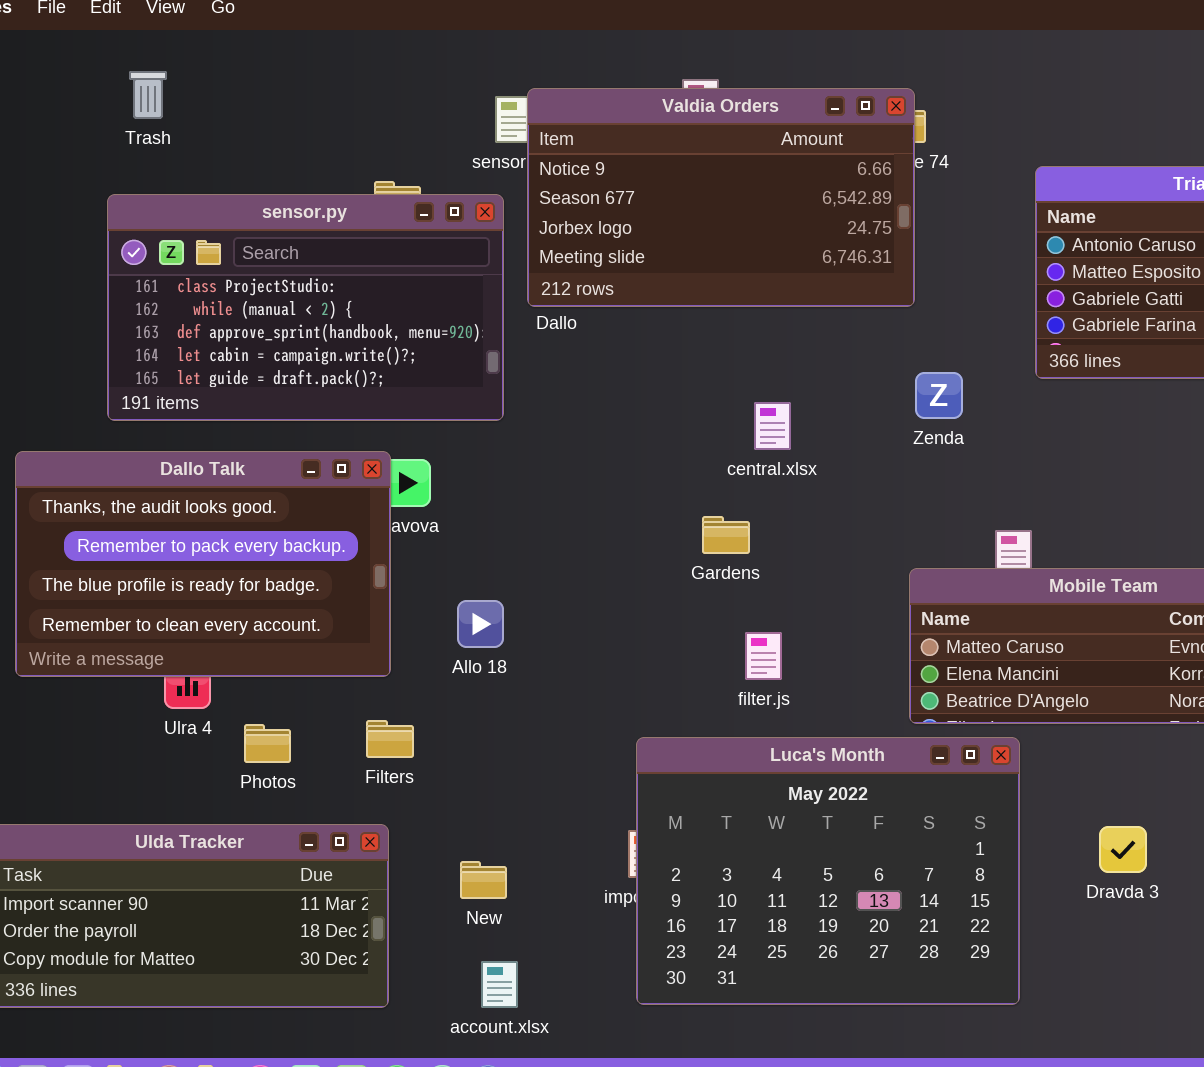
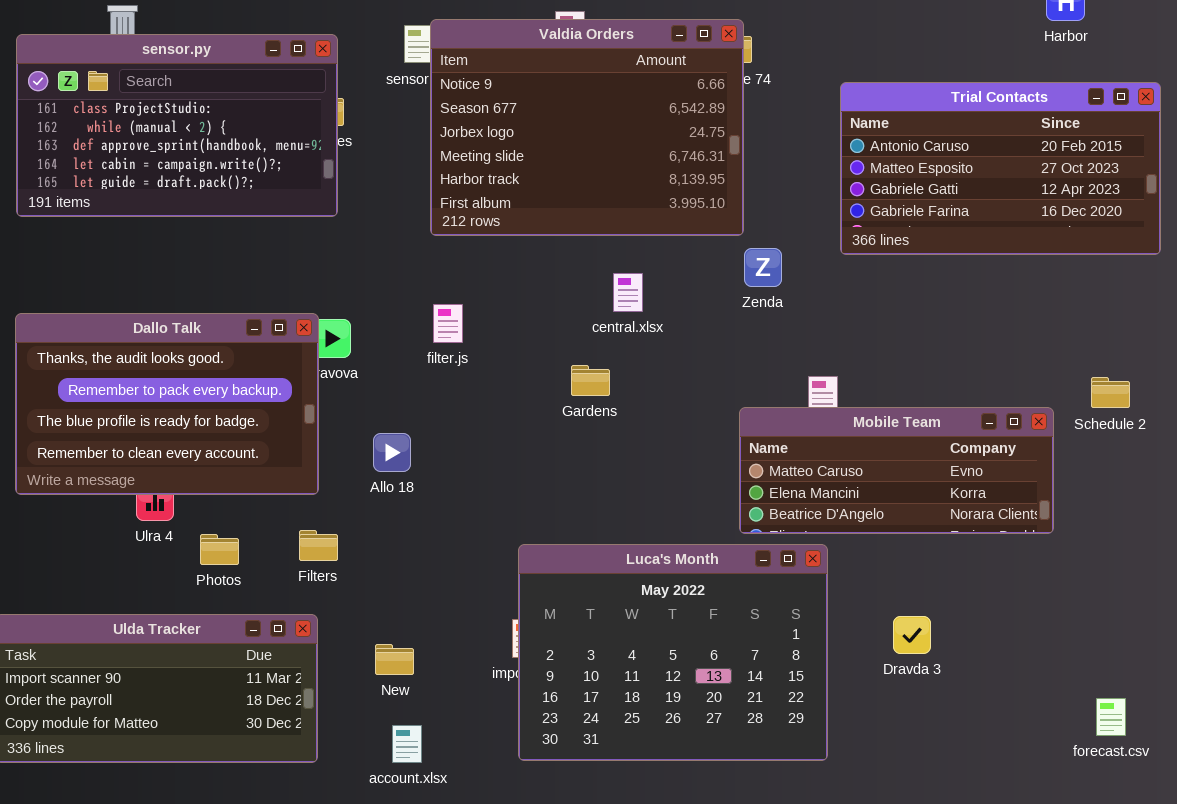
Valdia Orders: [527,88,915,307] -> [430,19,744,236], resized
sensor.py: [107,194,504,421] -> [16,34,338,217], moved
filter.js: [745,632,782,680] -> [433,304,463,343], moved

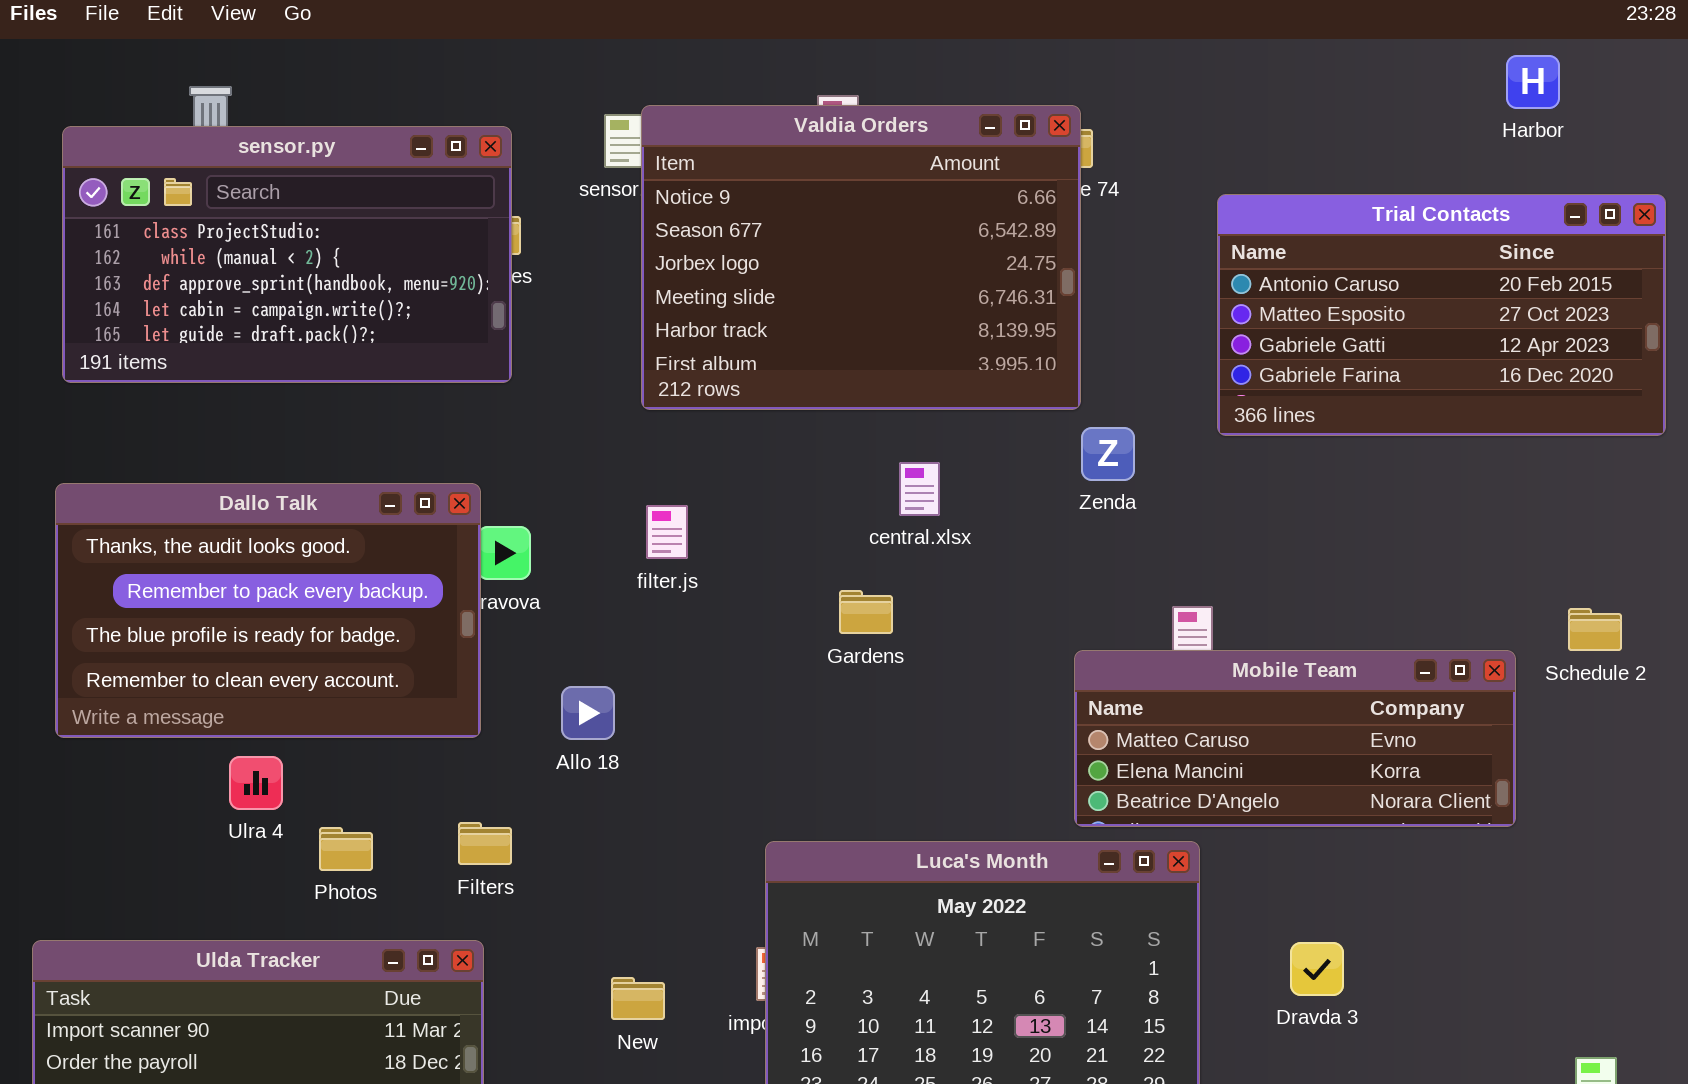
Dallo Talk: [15,313,319,495] -> [55,483,481,738], moved
New: [375,644,414,675] -> [611,977,665,1020], moved

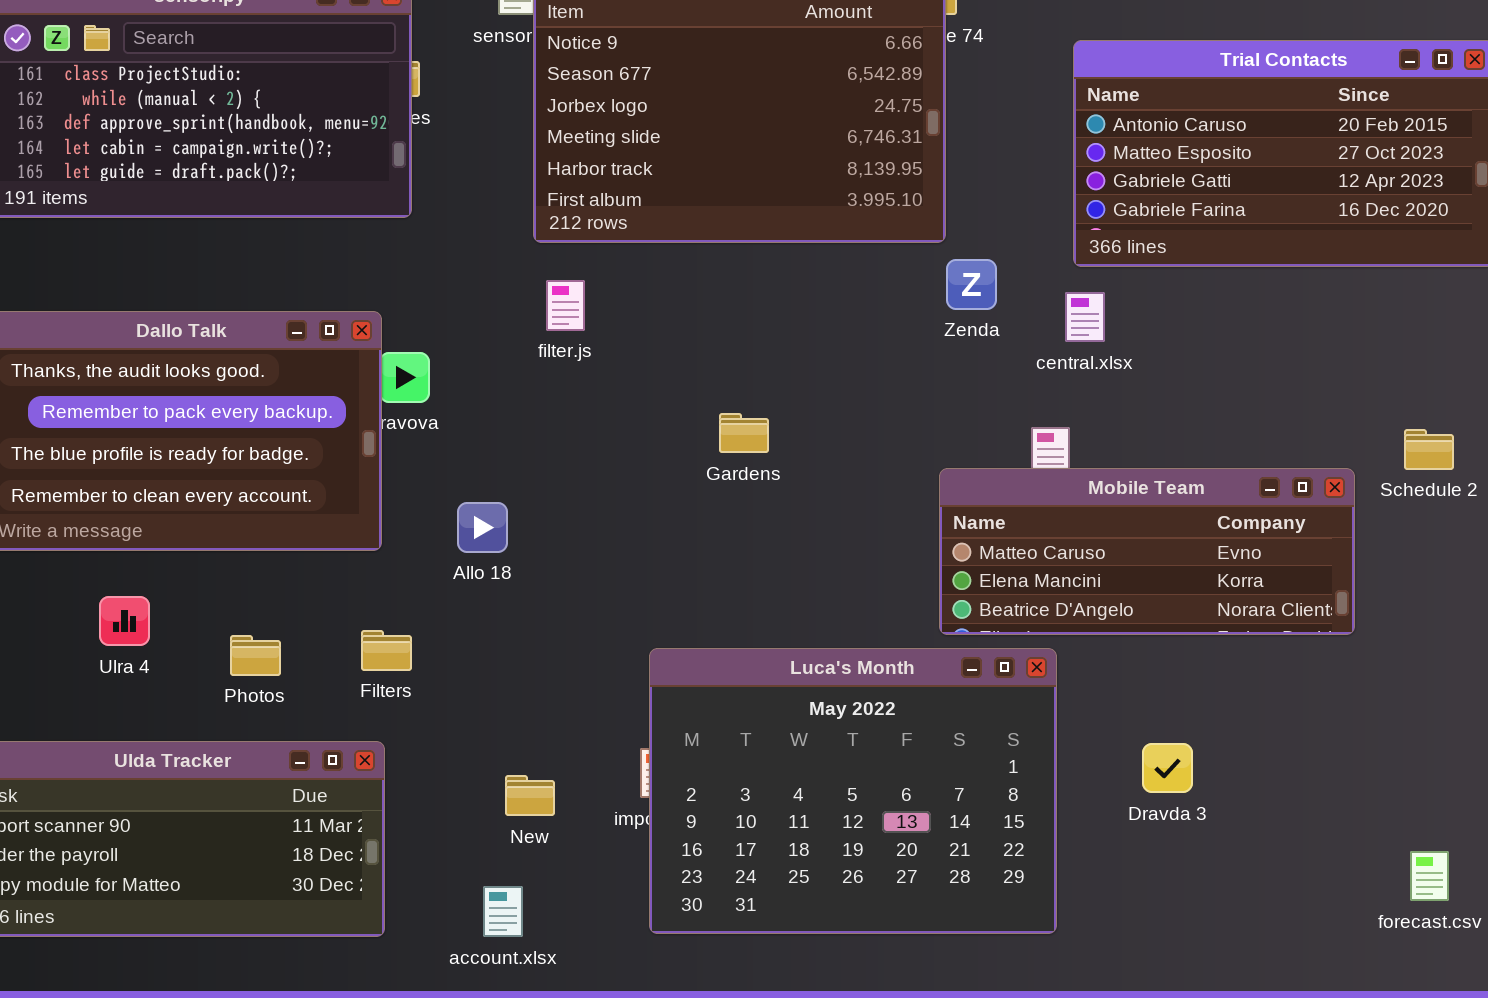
central.xlsx: [899,462,940,516] -> [1065,292,1105,342], moved
filter.js: [646,505,688,559] -> [546,280,585,331], moved
Ulra 4: [229,756,283,810] -> [99,596,150,646], moved

